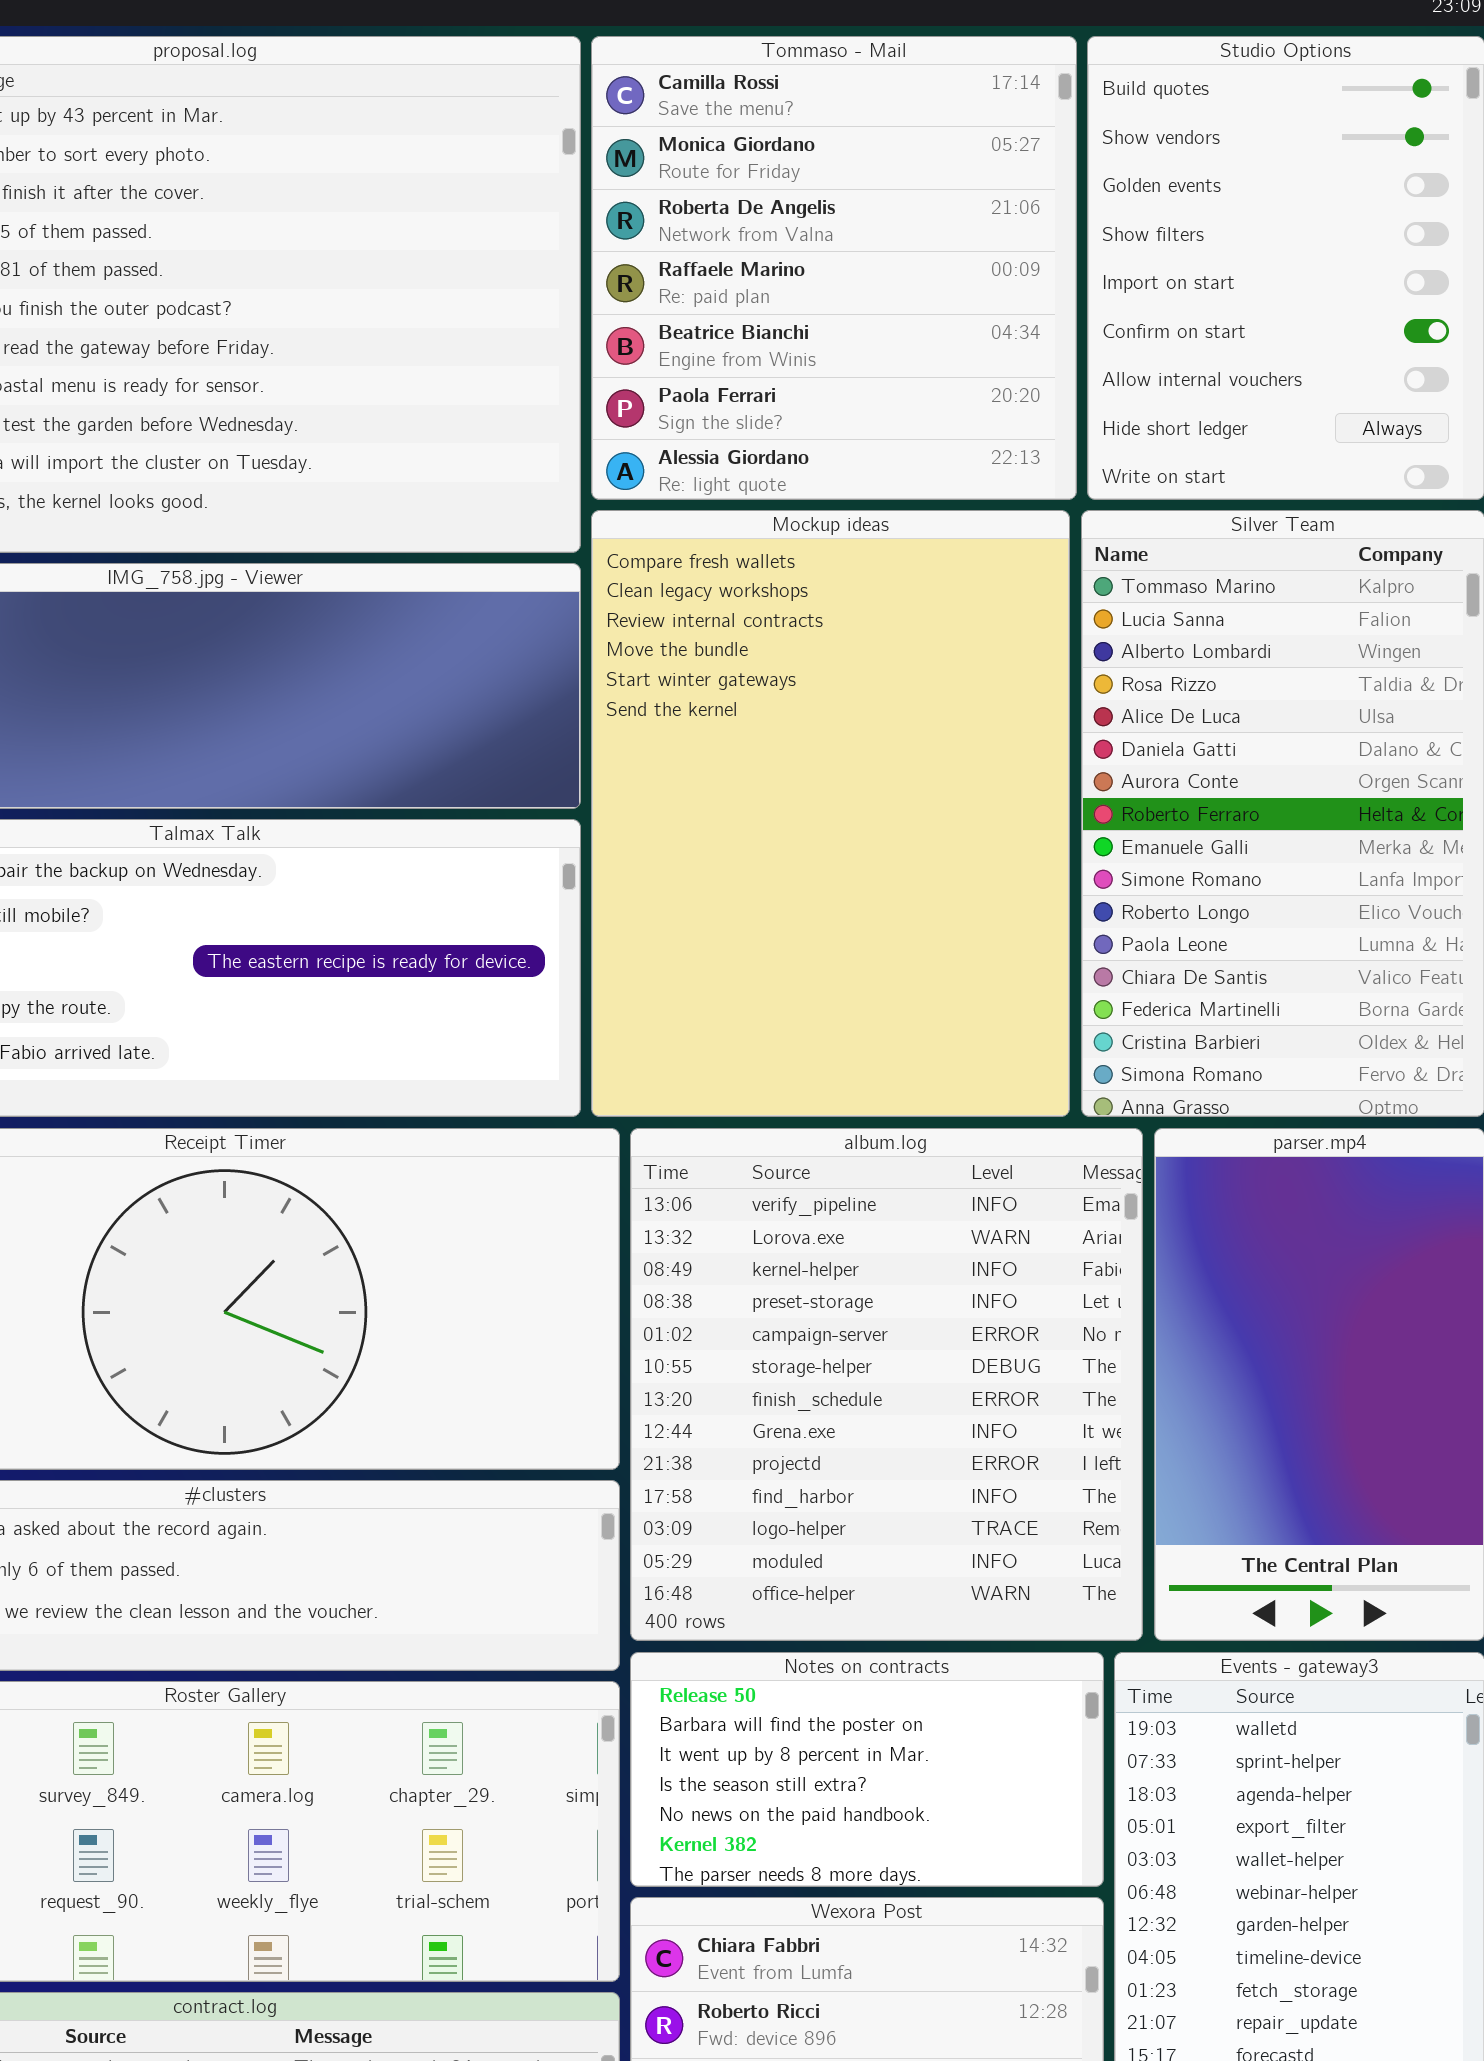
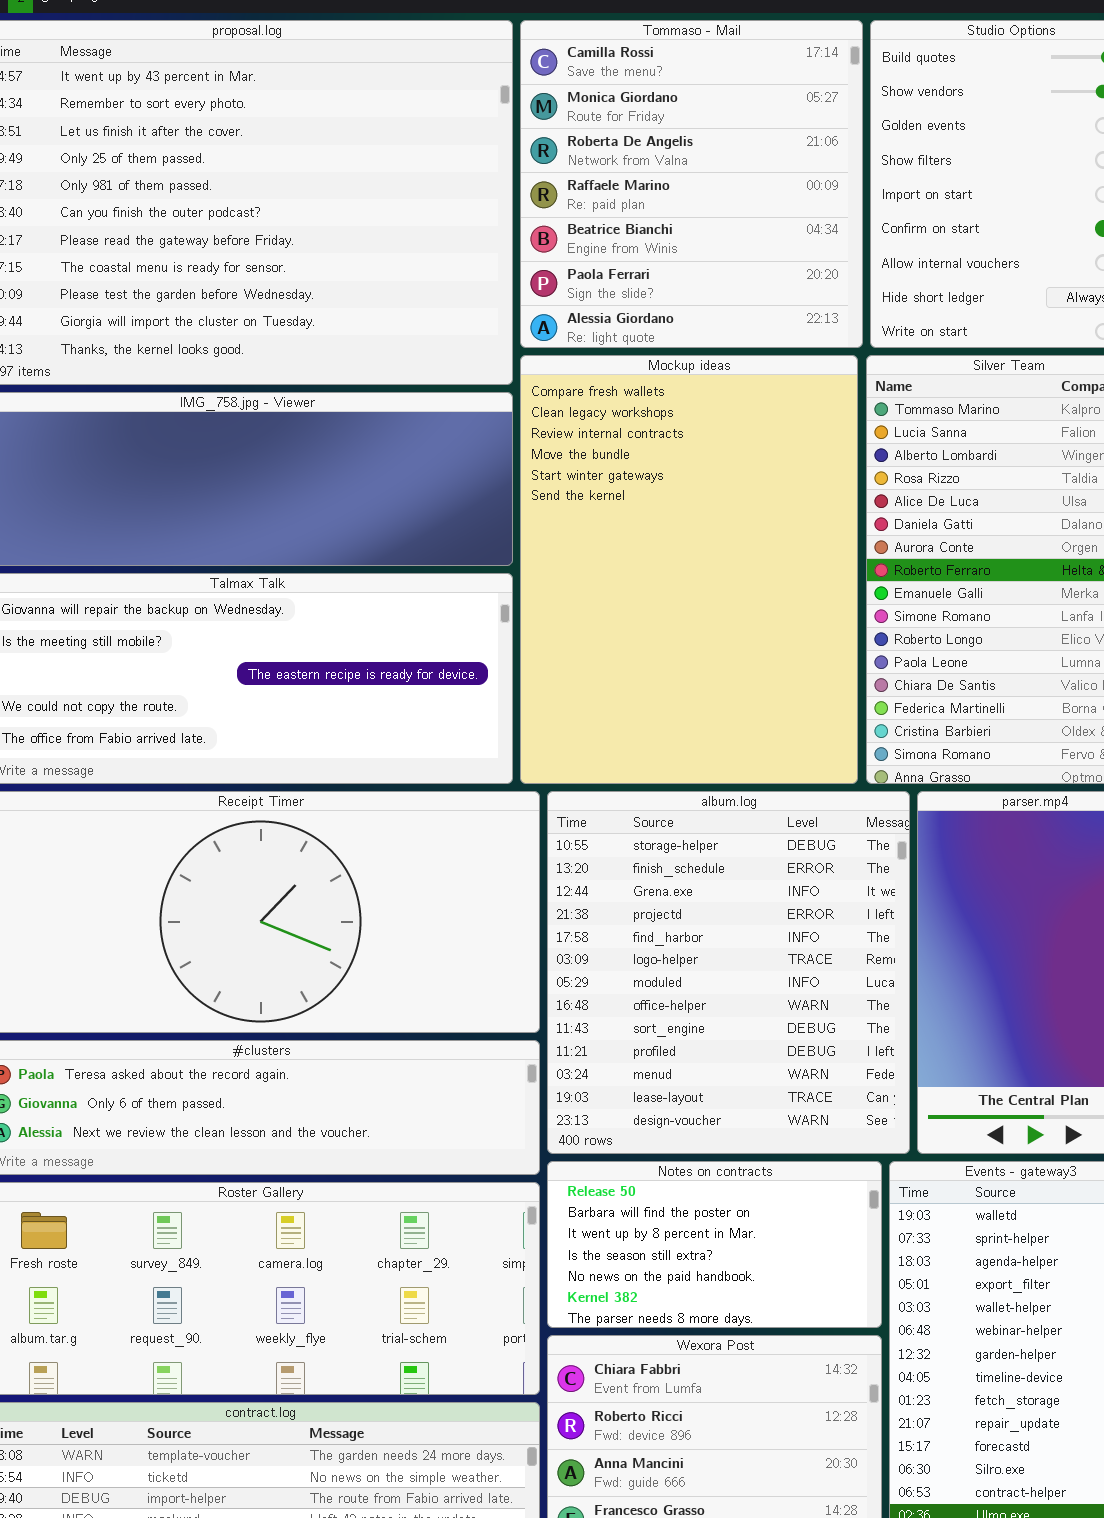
album.log: [630,1128,1143,1641] -> [547,791,910,1154], scrolled down 5 rows

